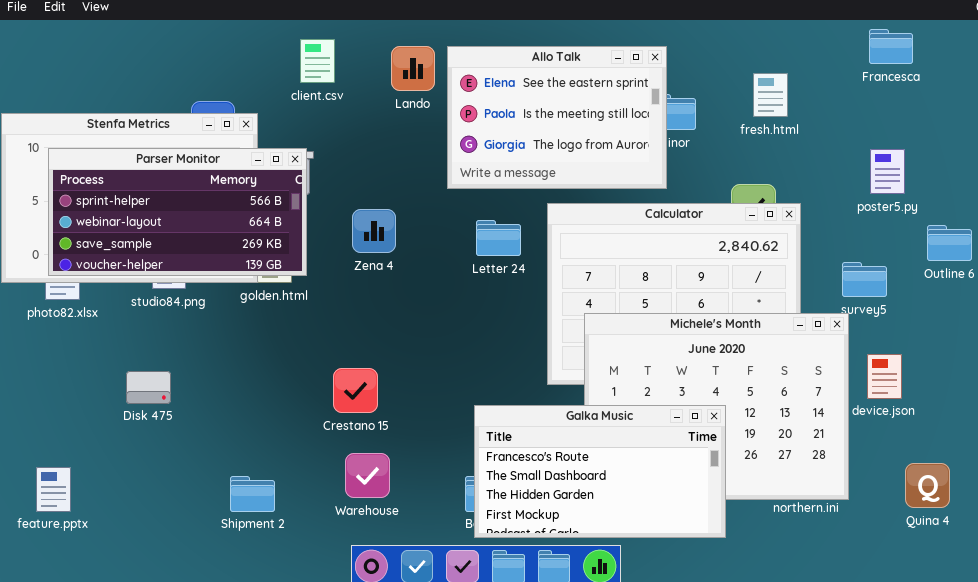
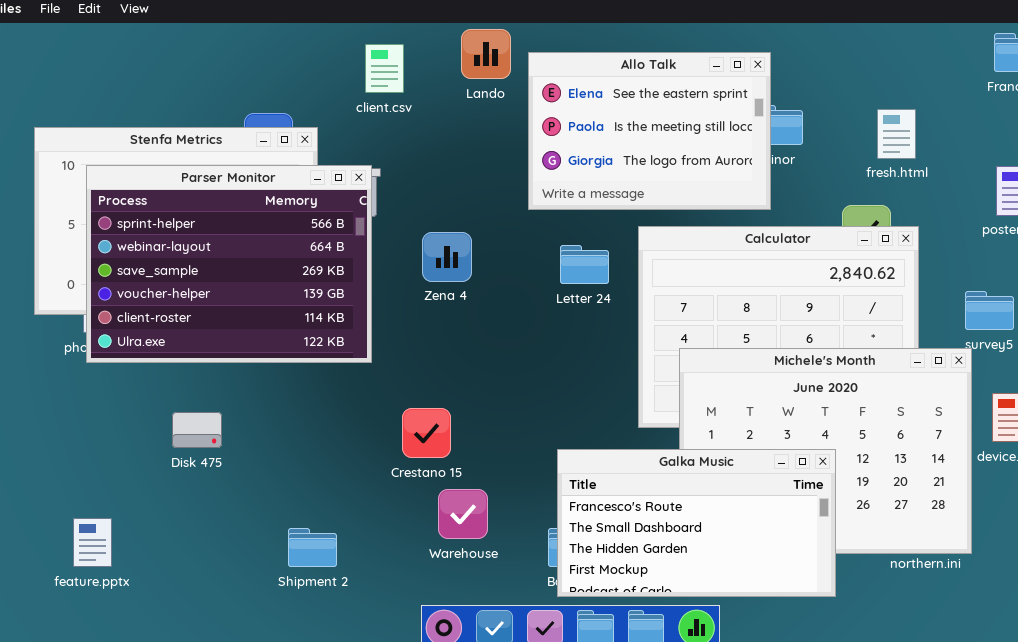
Lando: [391,46,435,91] -> [461,29,511,79], moved
fresh.html: [753,73,788,117] -> [877,109,916,159], moved
Parser Monitor: [48,148,307,276] -> [86,165,372,363], resized
Warehouse: [345,453,390,498] -> [438,489,488,539], moved

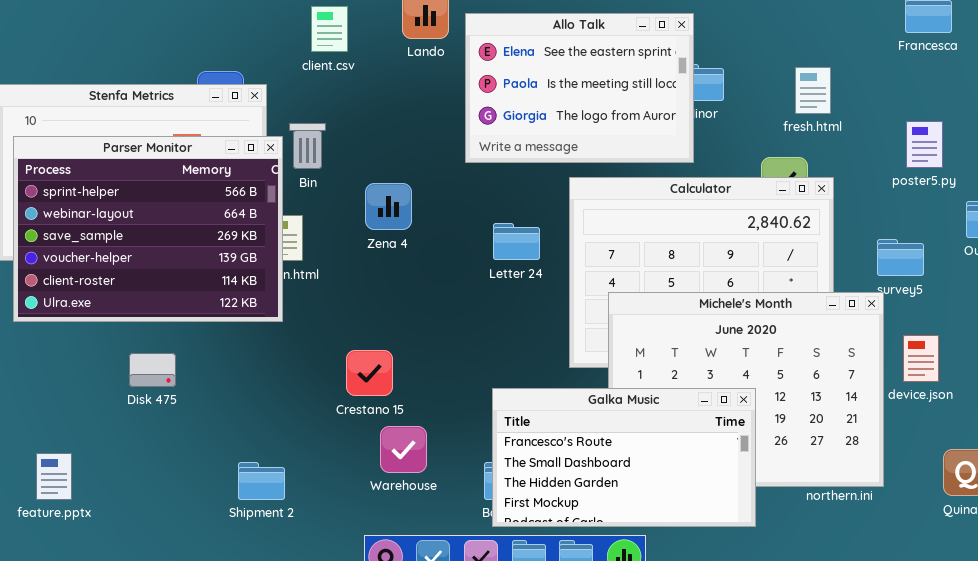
Parser Monitor: [86,165,372,363] -> [13,136,283,322], moved
Letter 24: [560,245,609,284] -> [493,223,540,260], moved

